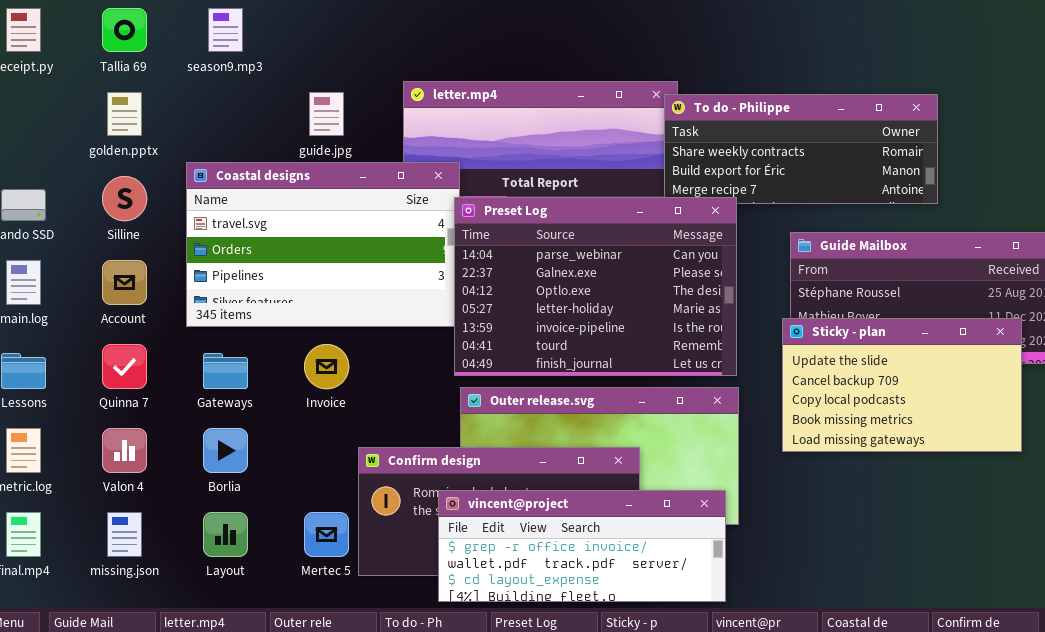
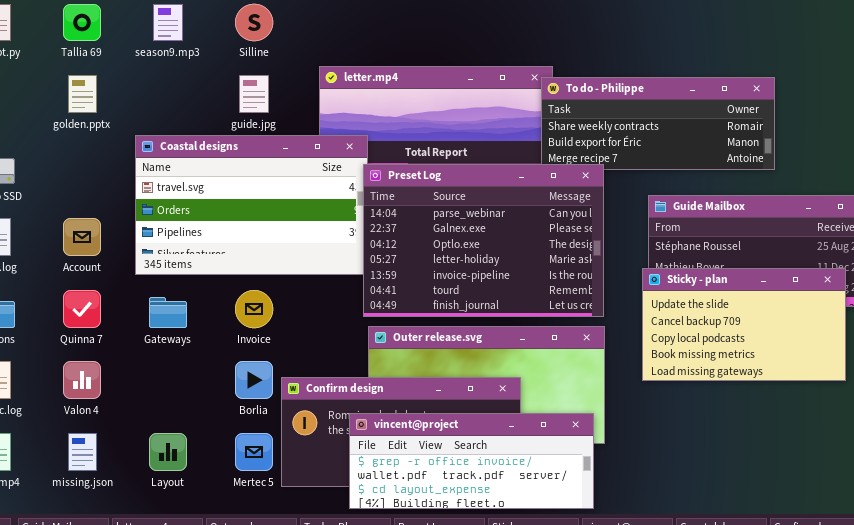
Silline: [102,176,147,221] -> [235,4,273,41], moved
Borlia: [203,428,248,473] -> [235,361,273,399], moved

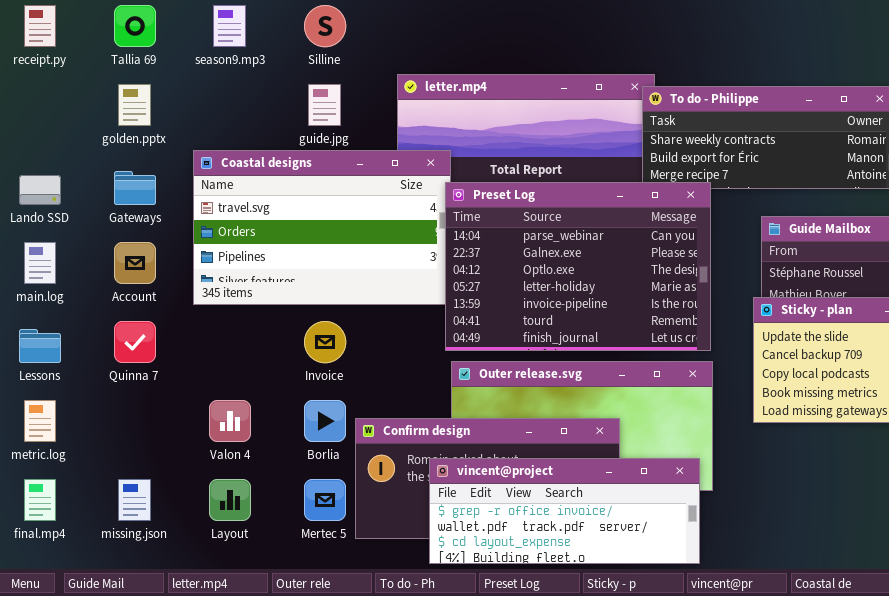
Gateways: [149,297,187,328] -> [114,171,156,205], moved
Valon 4: [63,361,101,399] -> [209,400,251,442], moved

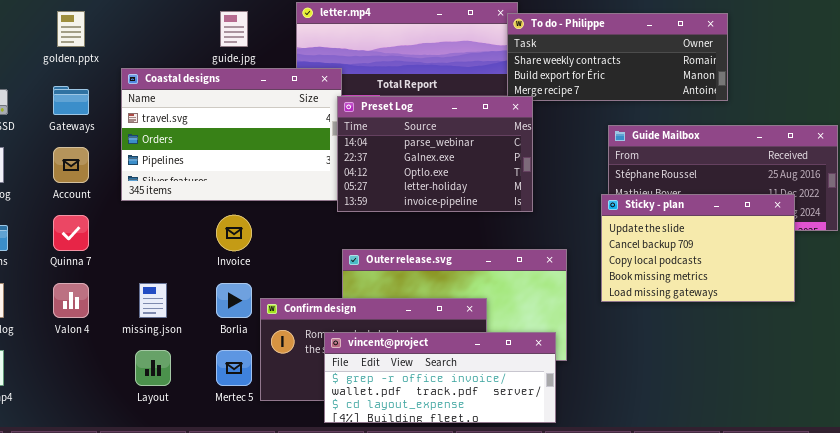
Preset Log: [445,182,711,351] -> [337,96,533,212], resized
Valon 4: [209,400,251,442] -> [53,283,89,318], moved
missing.json: [118,479,151,521] -> [139,283,167,318], moved

